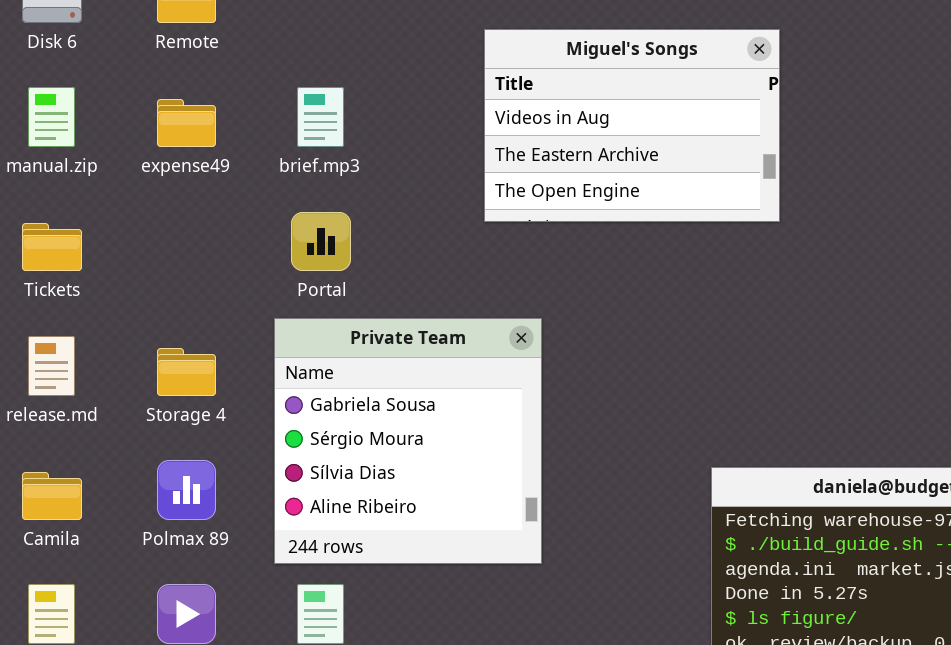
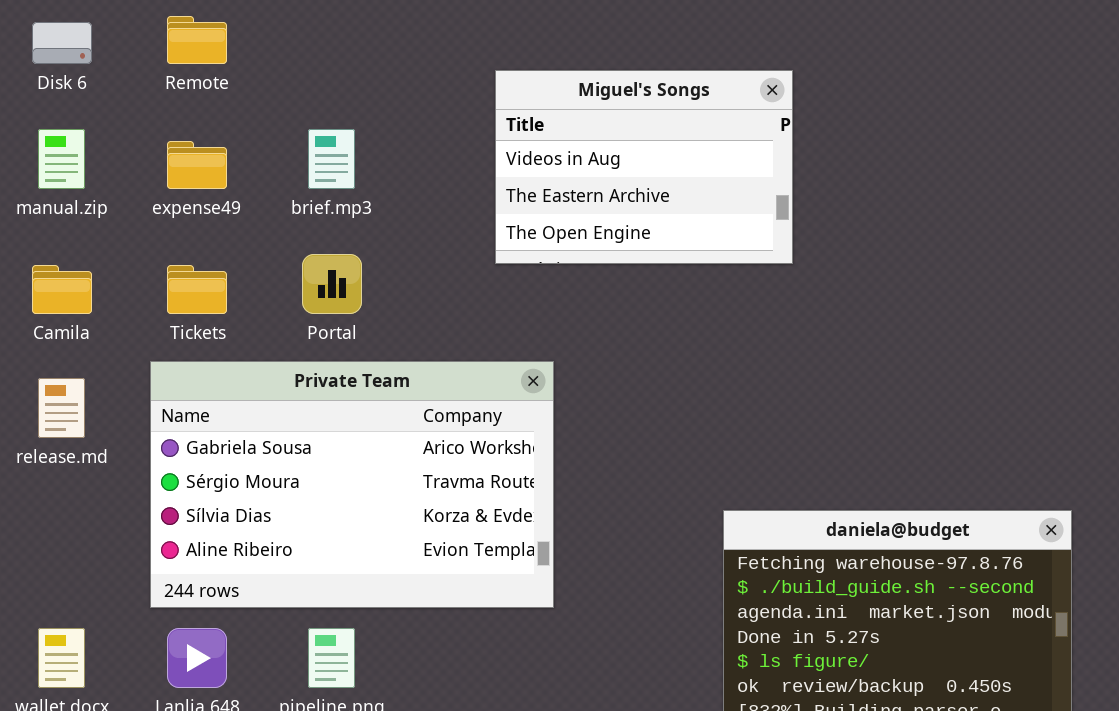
Tickets: [22,223,82,271] -> [167,265,227,314], moved
Private Team: [274,318,542,564] -> [150,361,554,608], resized
Camila: [22,472,82,520] -> [32,265,92,314], moved

